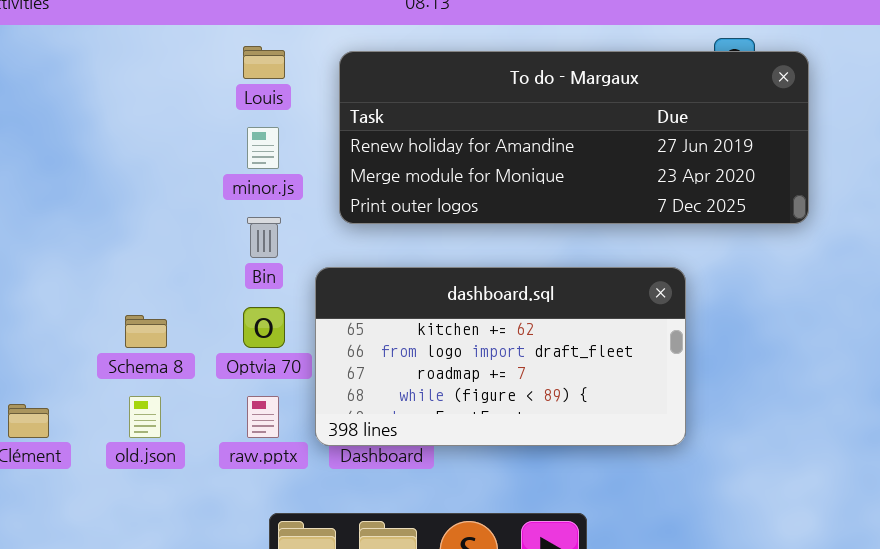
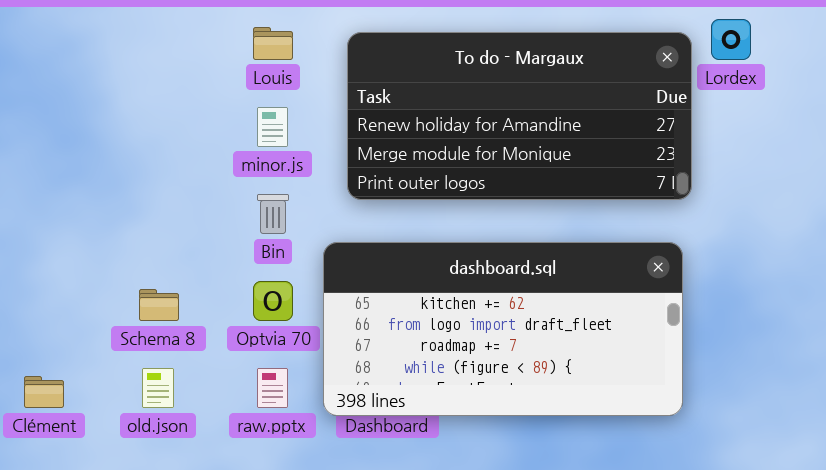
To do - Margaux: [339,51,809,224] -> [347,32,692,200], resized

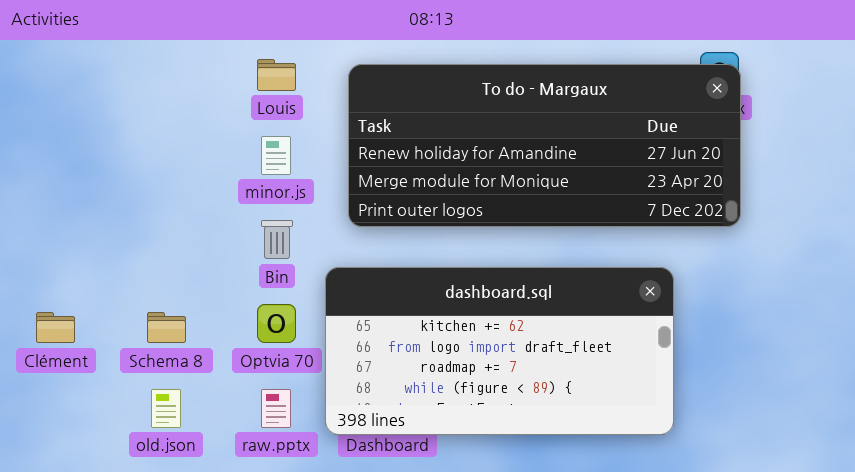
To do - Margaux: [347,32,692,200] -> [348,64,741,227], resized
Clément: [24,376,64,408] -> [36,312,75,343], moved

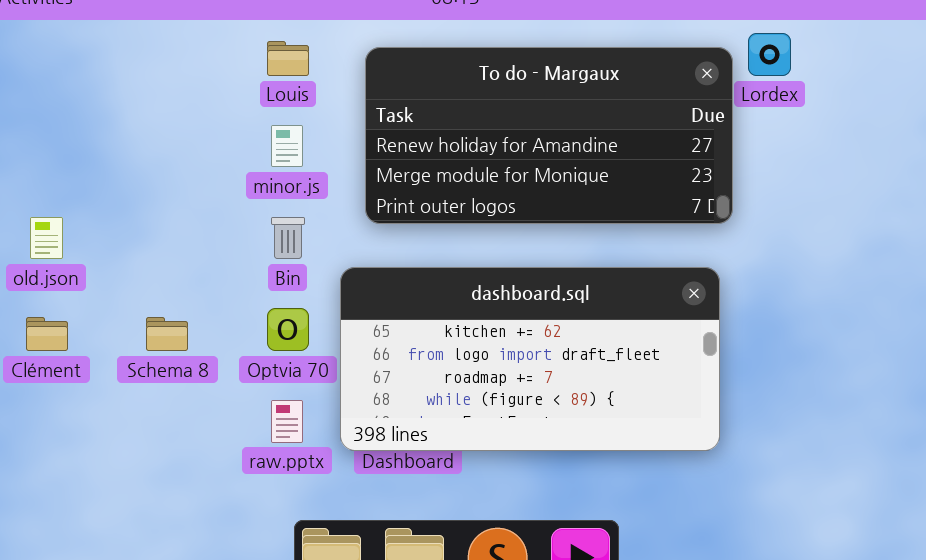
To do - Margaux: [348,64,741,227] -> [365,47,733,224], resized
old.json: [151,389,181,428] -> [30,217,63,259], moved

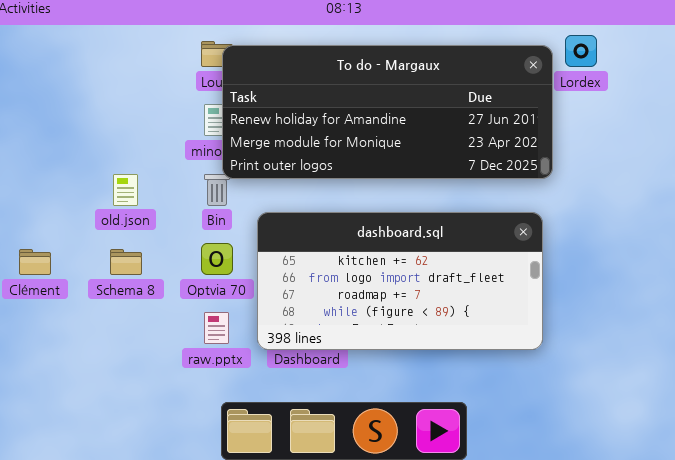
To do - Margaux: [365,47,733,224] -> [222,45,553,179], resized
old.json: [30,217,63,259] -> [113,174,138,206], moved

